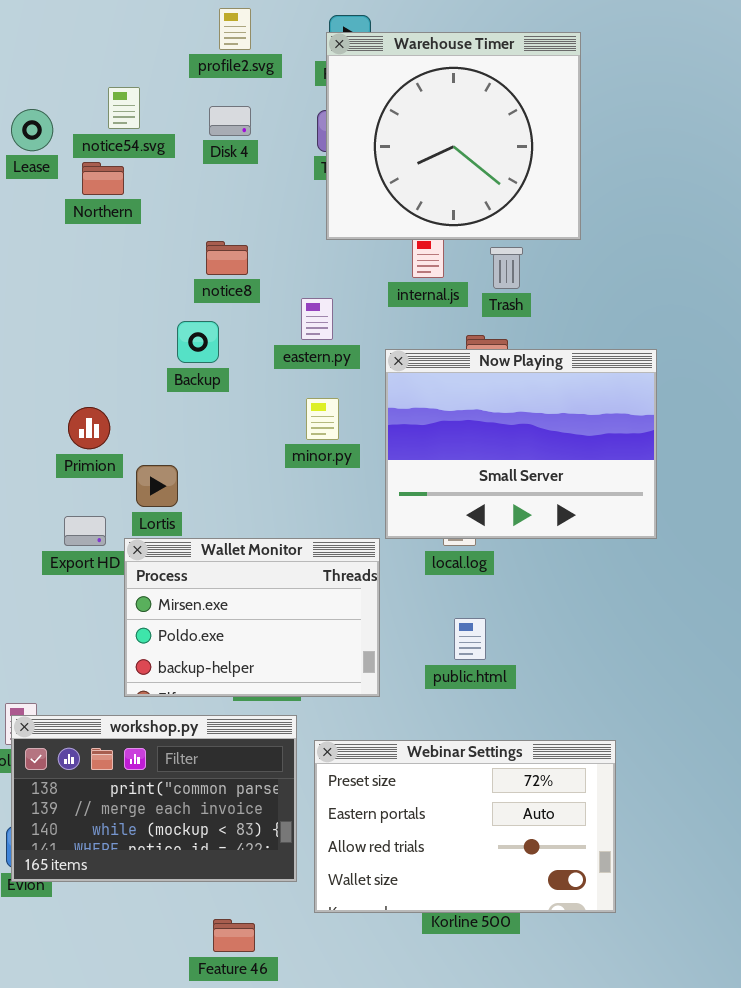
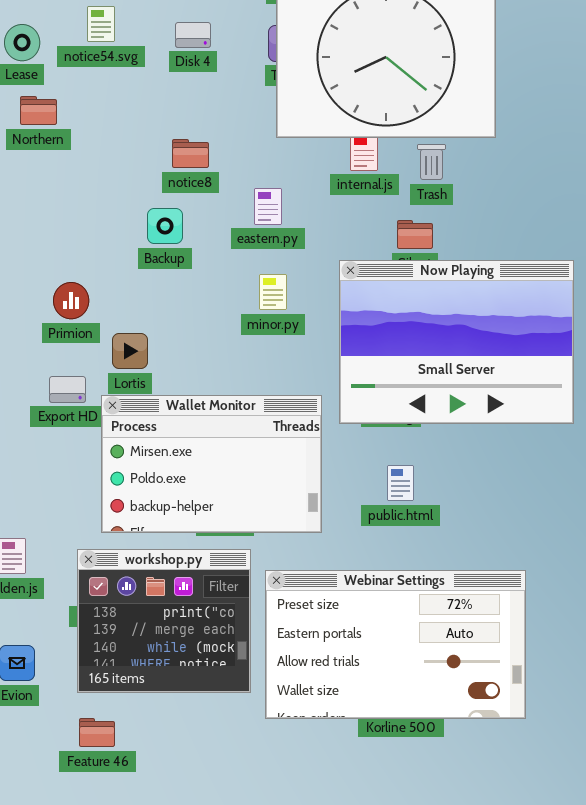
Northern: [82,162,124,195] -> [20,96,57,125], moved
Now Playing: [385,349,657,539] -> [339,260,574,424], moved
workshop.py: [11,715,297,882] -> [77,549,251,693], resized
Feature 46: [213,919,255,952] -> [79,718,115,747], moved

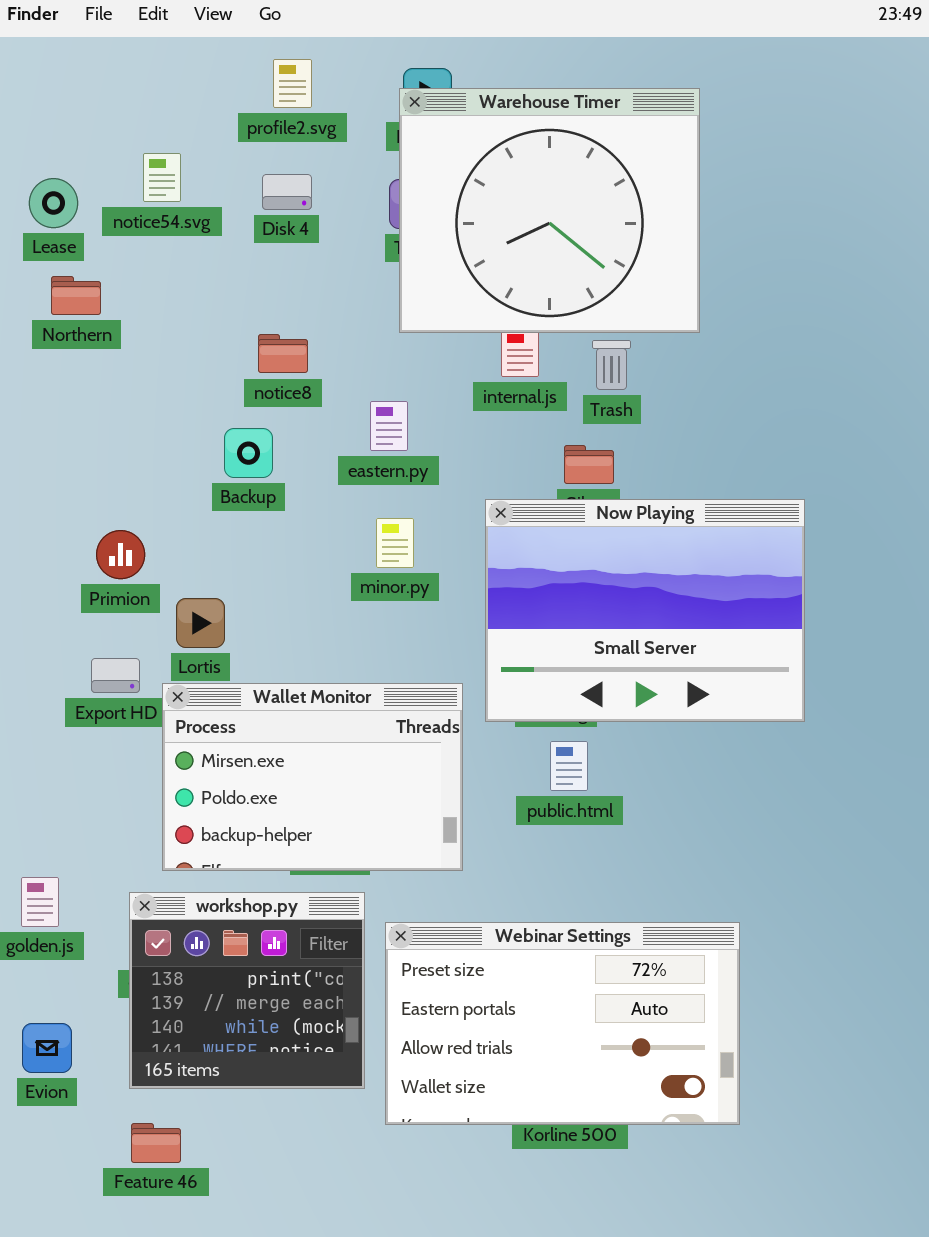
public.html: [387,465,414,501] -> [550,741,588,791], moved

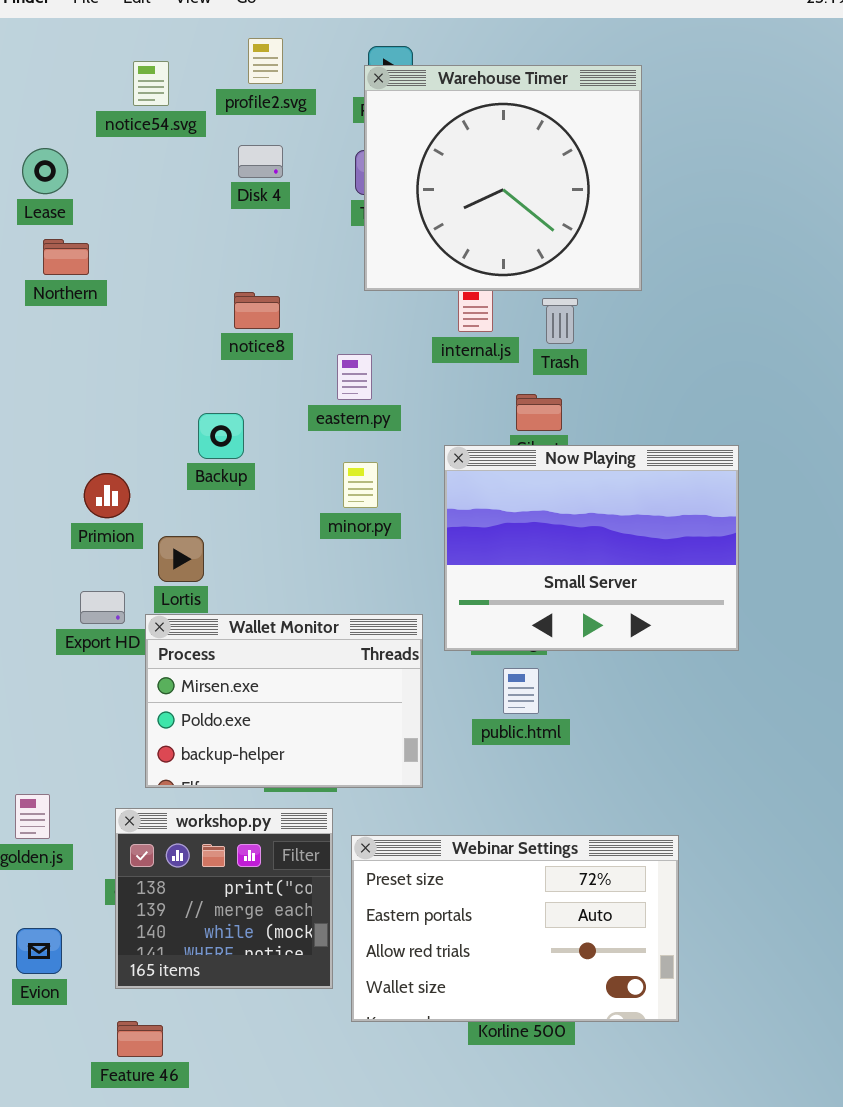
notice54.svg: [143,153,181,202] -> [133,61,169,106], moved
Backup: [224,428,273,478] -> [198,413,244,459], moved

